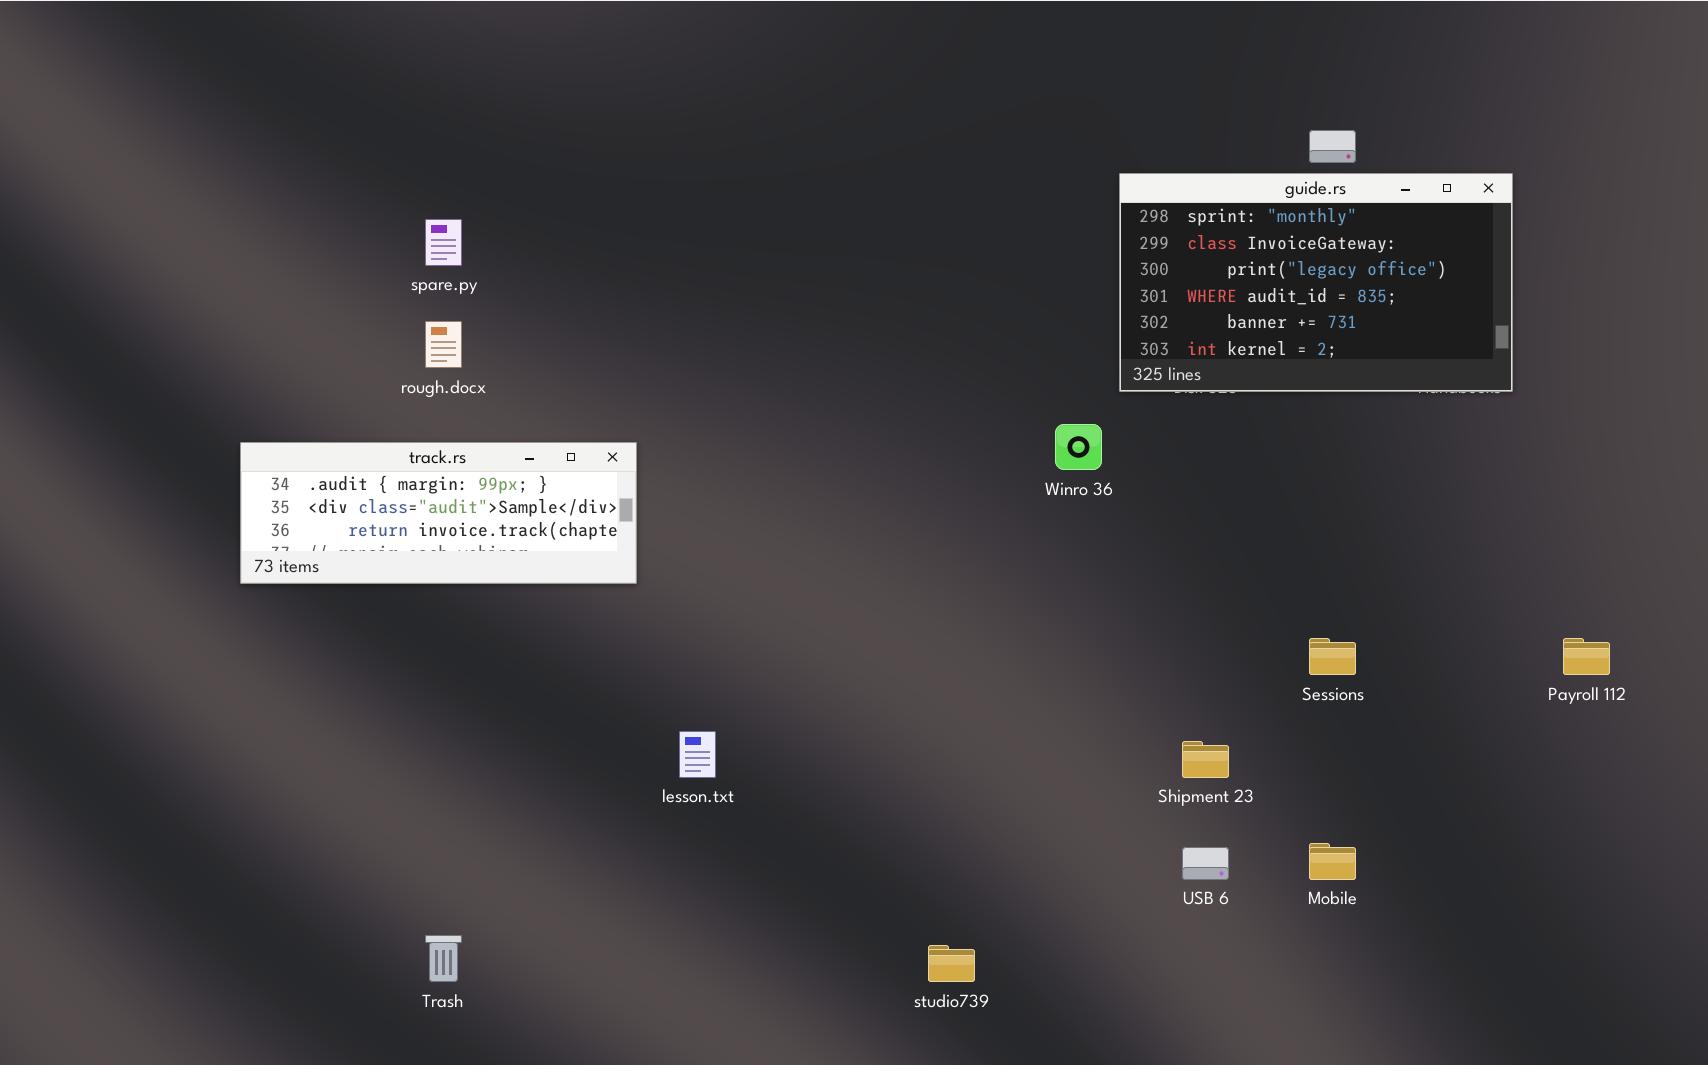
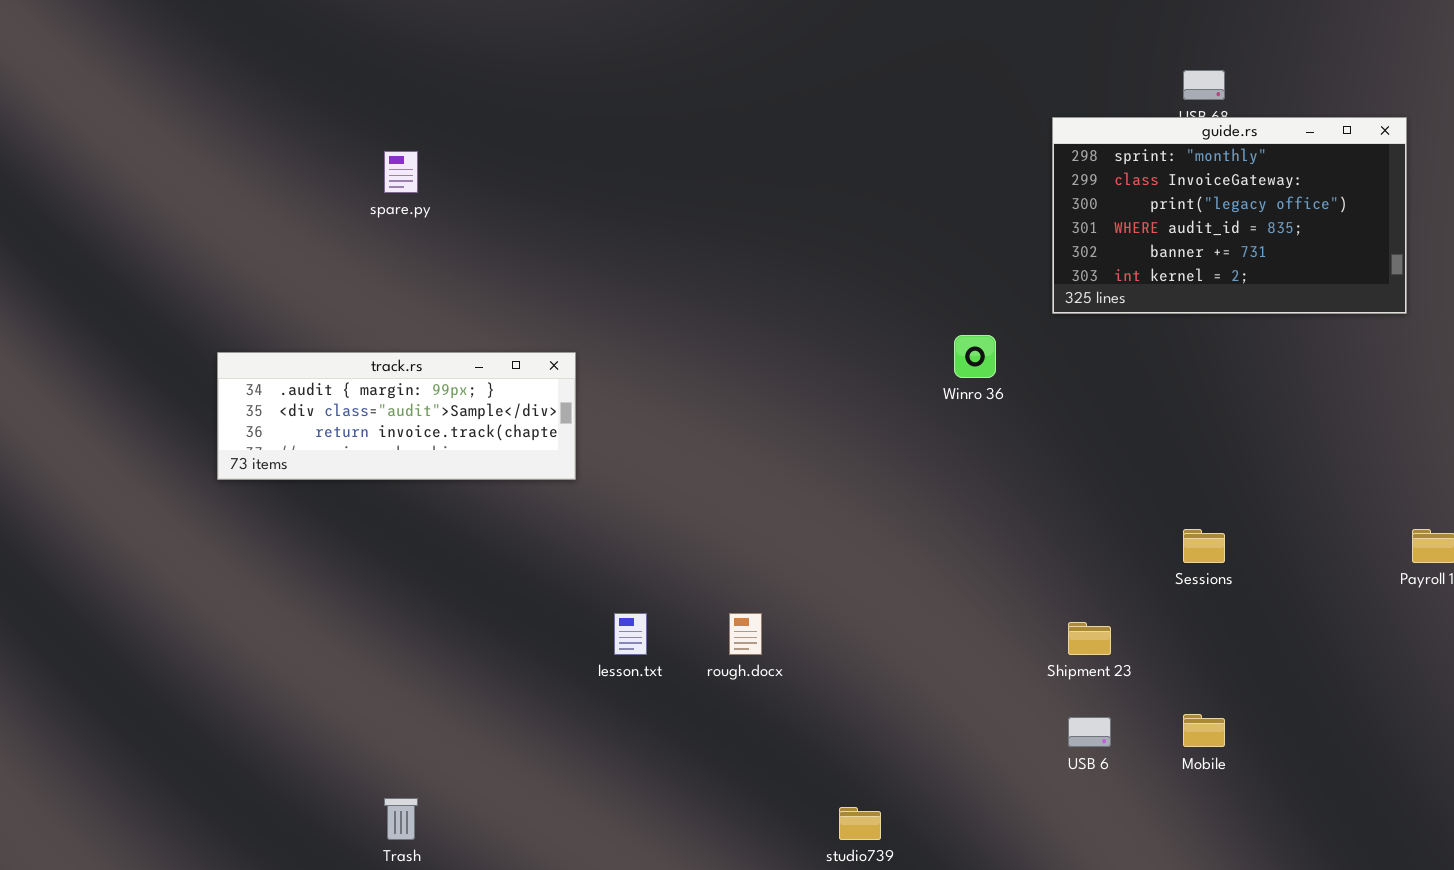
guide.rs: [1119,173,1513,392] -> [1052,117,1407,314], moved
rough.docx: [425,321,462,368] -> [729,613,762,655], moved

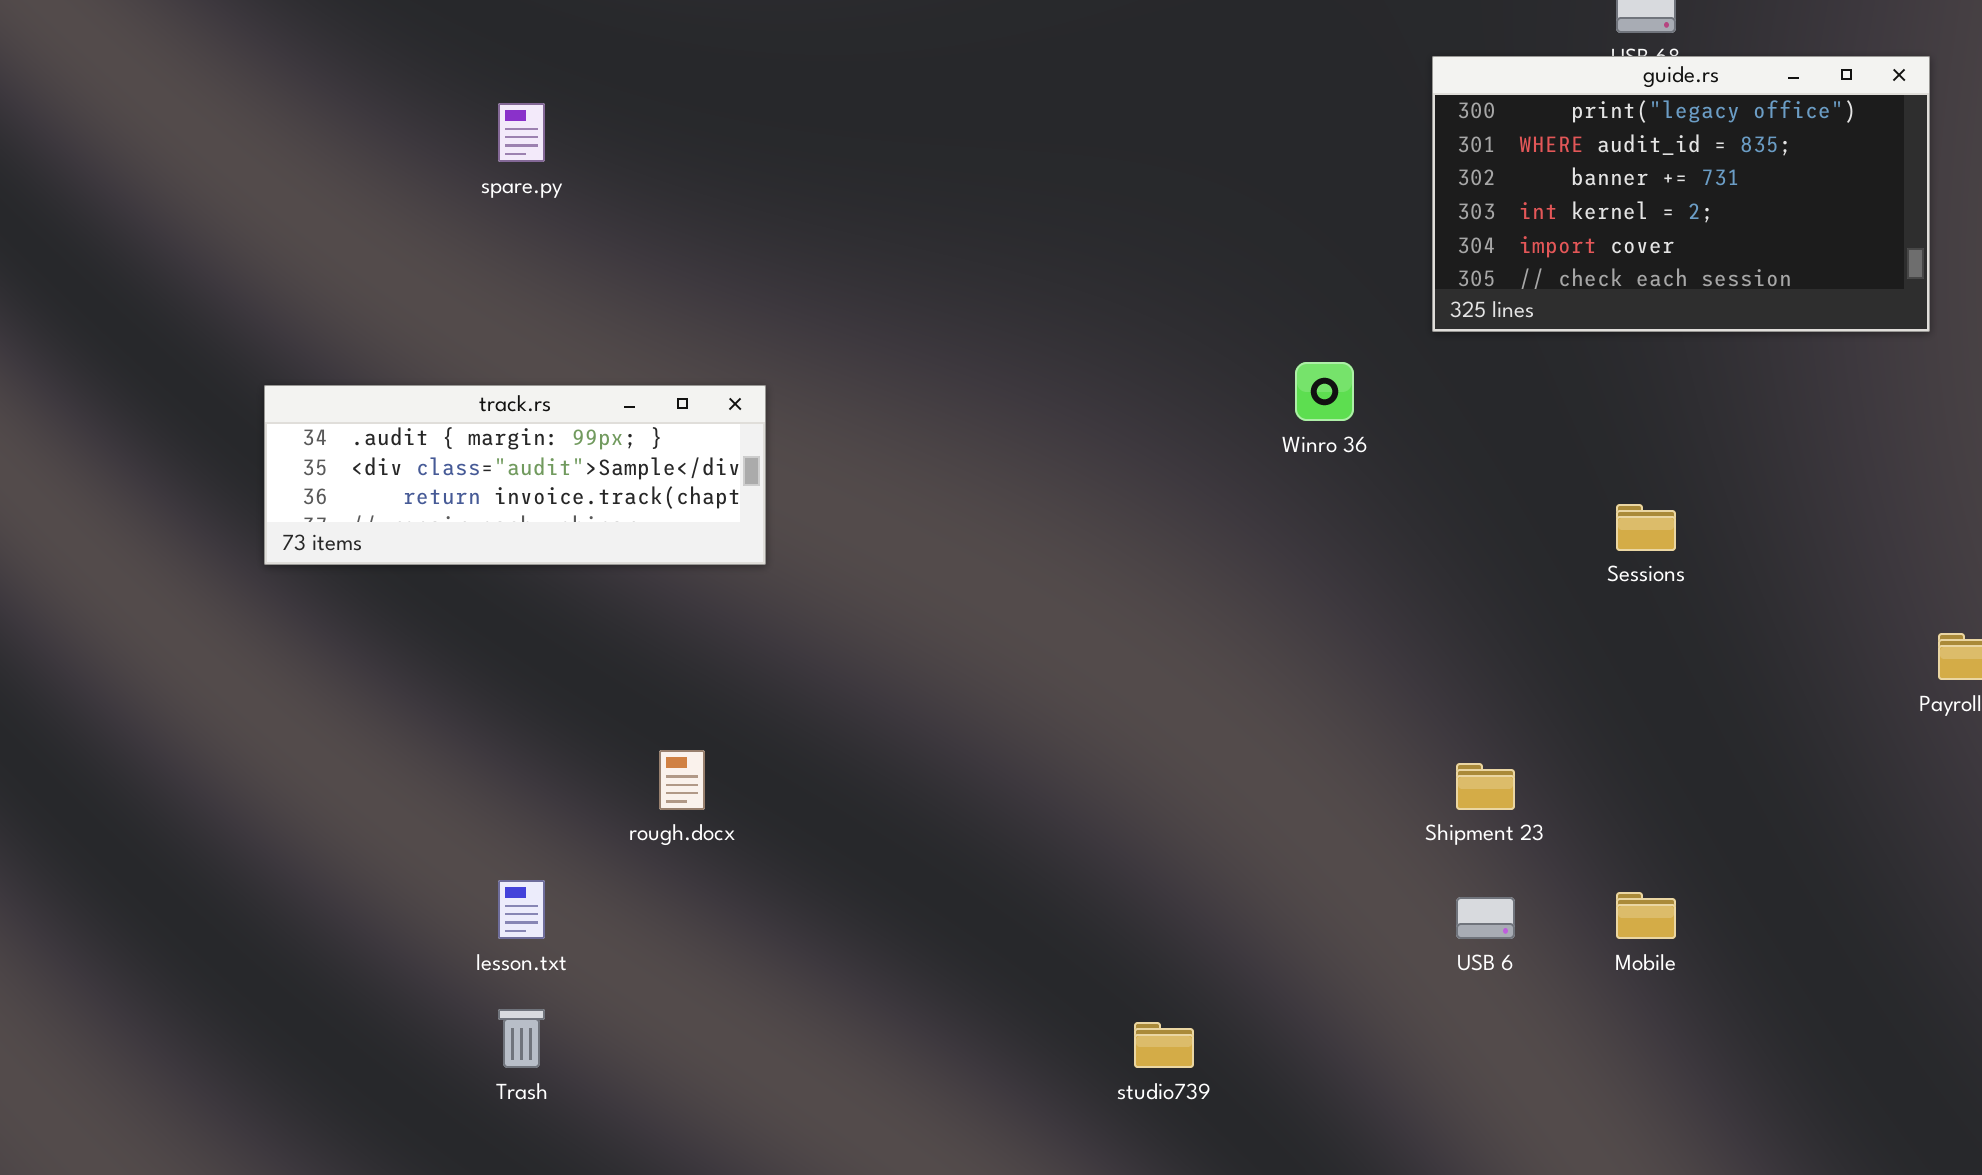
guide.rs: [1052,117,1407,314] -> [1432,56,1930,332], scrolled down 2 rows
Sessions: [1183,529,1225,563] -> [1616,504,1676,551], moved
lesson.txt: [614,613,647,655] -> [498,880,545,939], moved
rough.docx: [729,613,762,655] -> [659,750,705,810], moved

